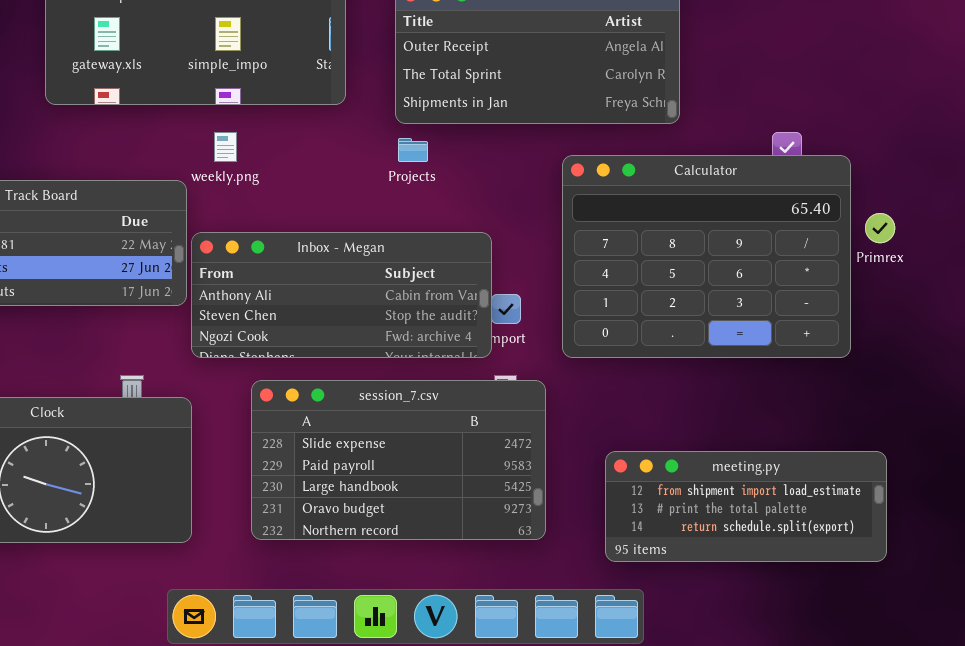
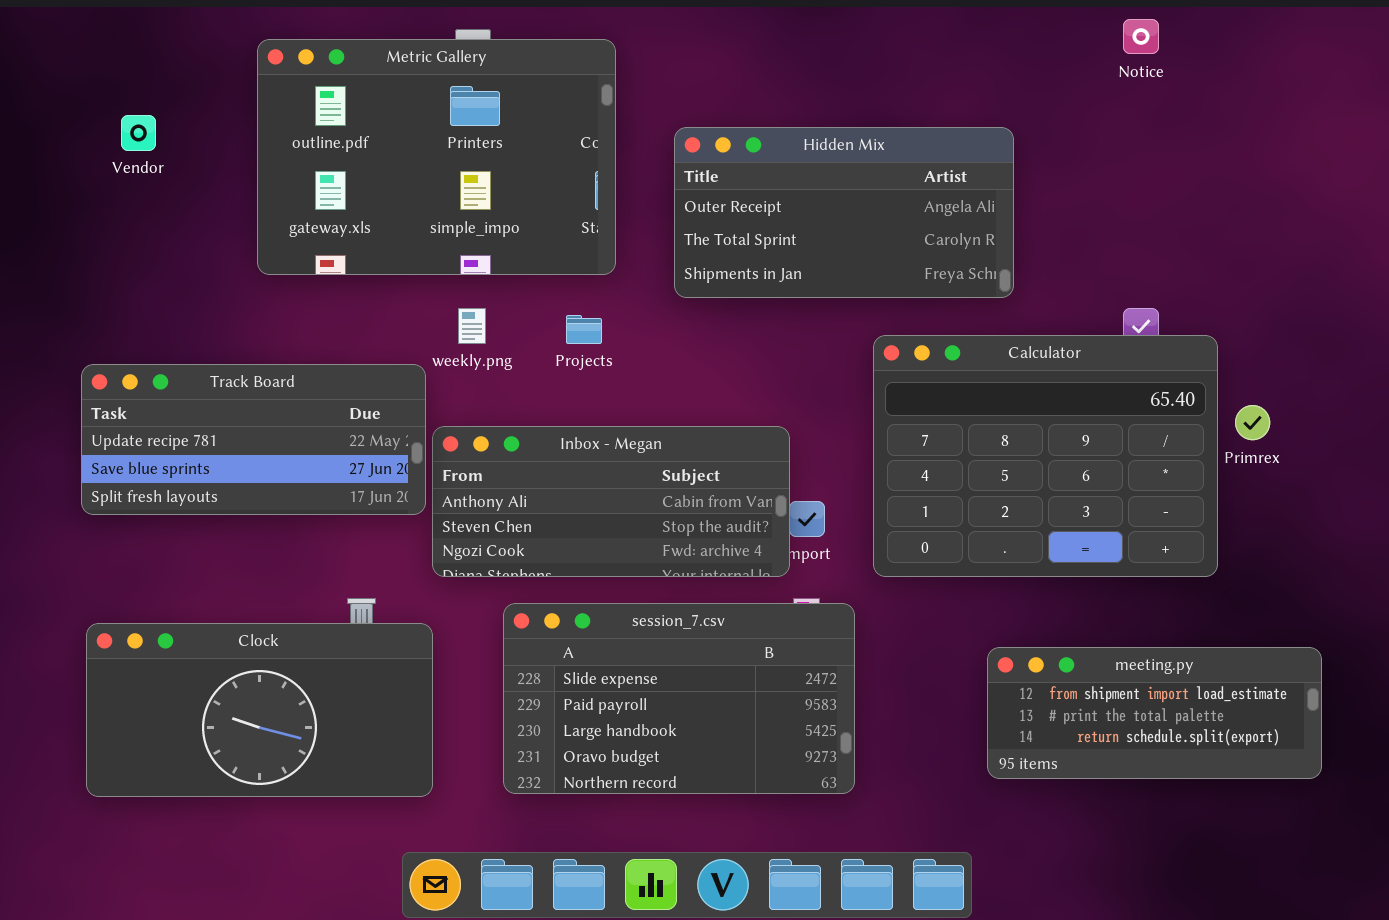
Projects: [398,138,428,162] -> [566,315,602,344], moved
meeting.py: [605,451,887,562] -> [987,647,1322,779], moved

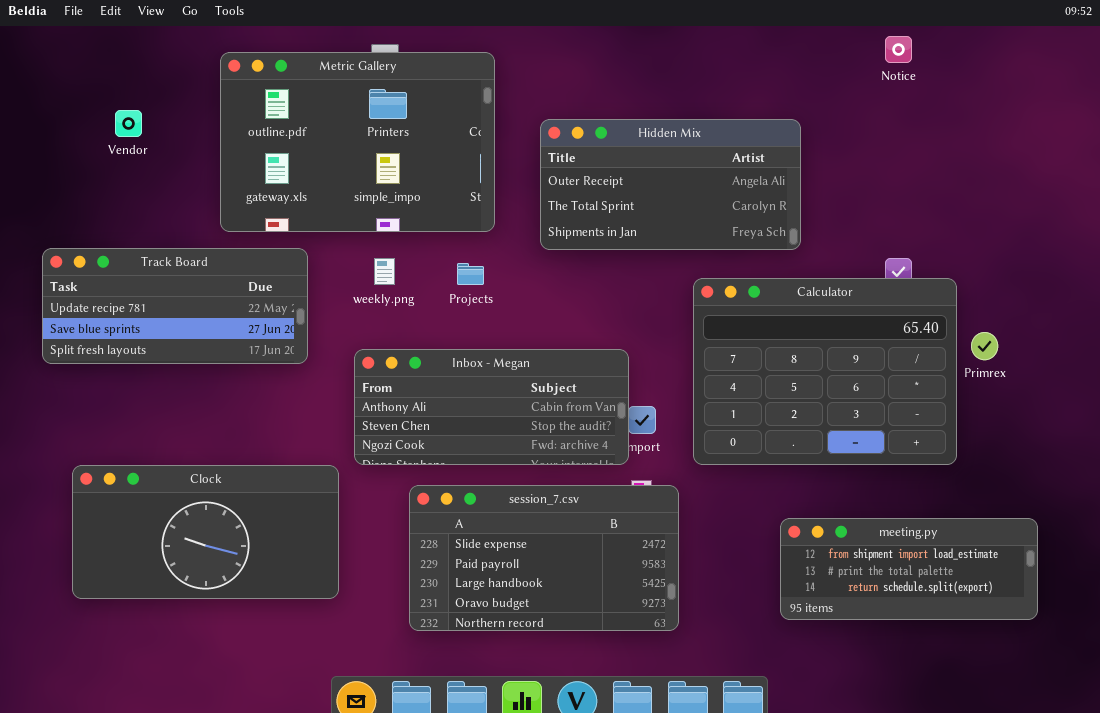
Track Board: [81,364,426,515] -> [42,248,308,364], moved
Clock: [86,623,433,797] -> [72,465,339,599], moved

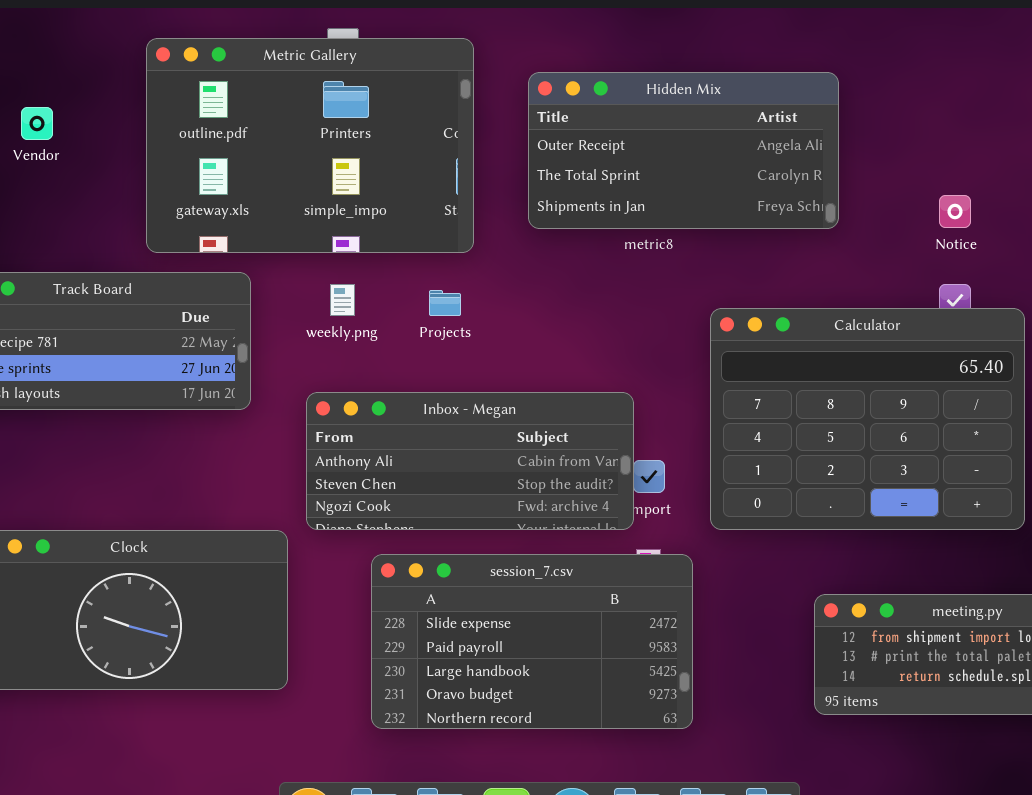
Notice: [885,36,912,63] -> [939,195,971,228], moved
Hidden Mix: [540,119,801,250] -> [528,72,839,229], moved

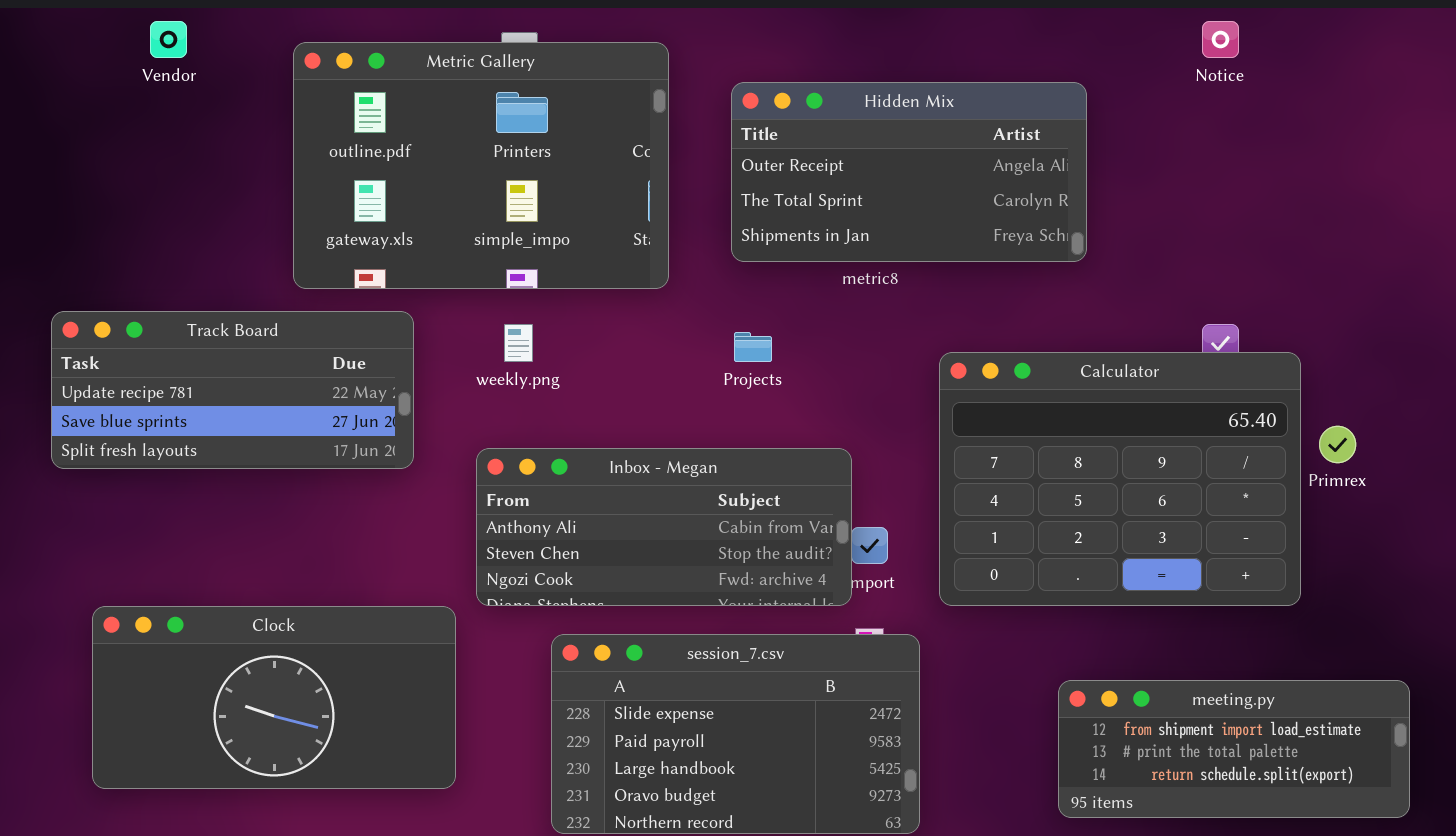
Vendor: [21,107,53,140] -> [150,21,187,58], moved
Notice: [939,195,971,228] -> [1202,21,1239,58], moved
Projects: [429,290,461,316] -> [734,332,772,362], moved

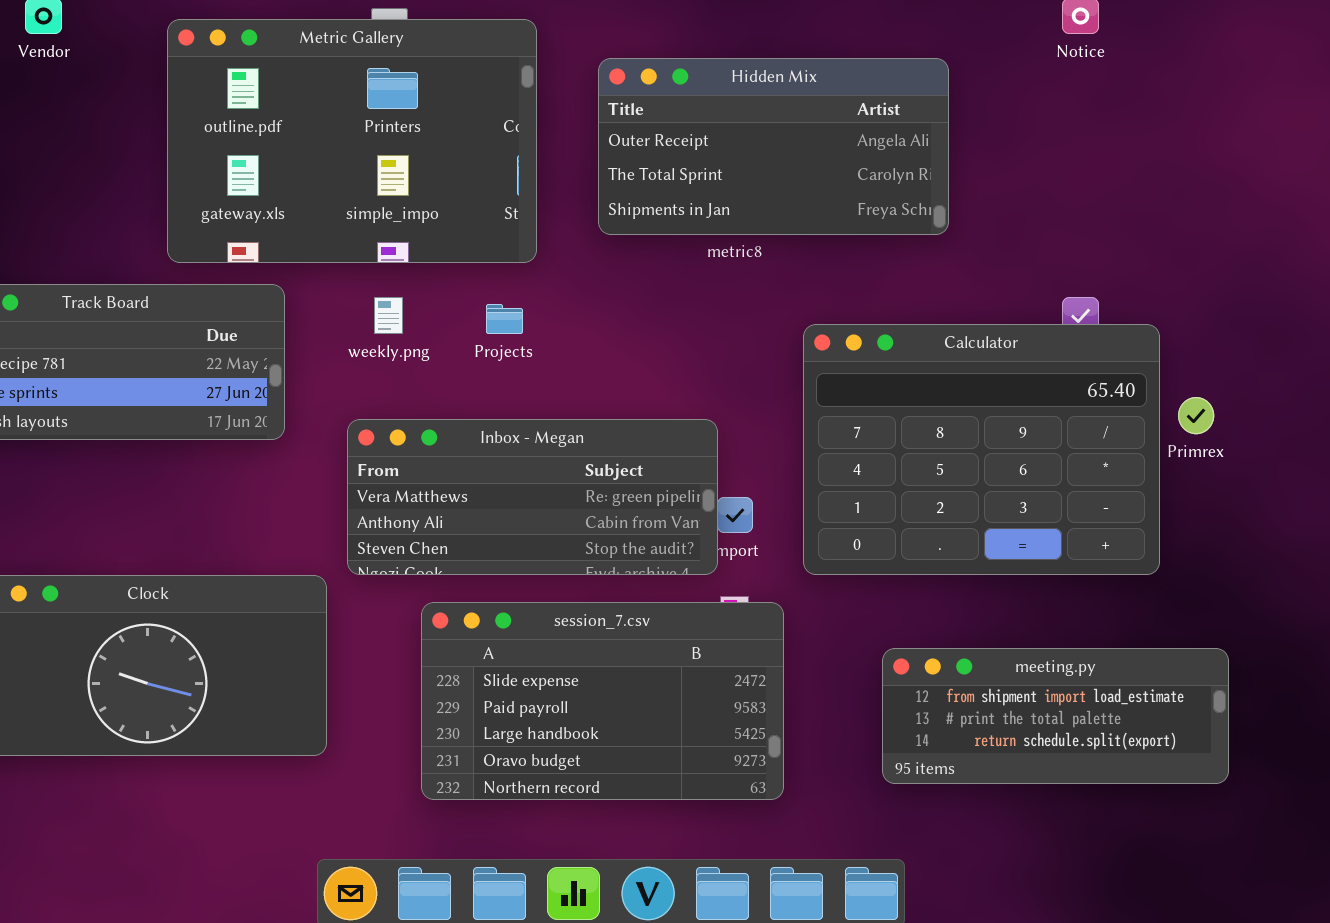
Projects: [734,332,772,362] -> [486,304,523,334], moved
Inbox - Megan: [476,448,852,606] -> [347,419,718,575], scrolled up 1 row
meeting.py: [1058,680,1410,818] -> [882,648,1229,784], moved

